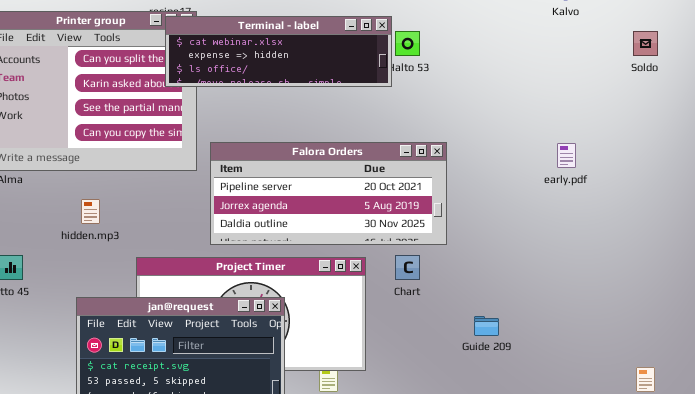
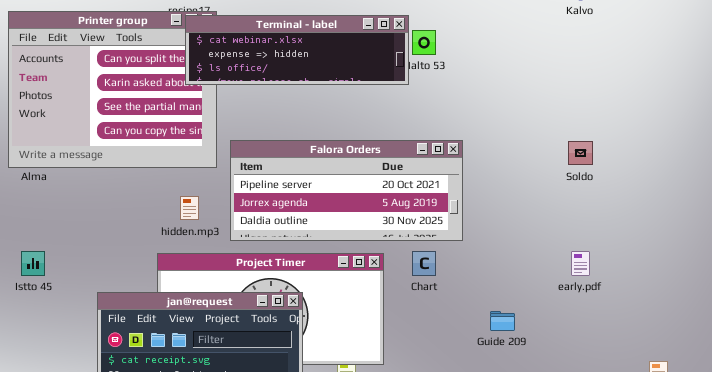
Soldo: [633,31,658,56] -> [568,141,593,165], moved
early.pdf: [557,143,576,168] -> [571,251,590,276], moved
hidden.mp3: [81,199,100,224] -> [180,196,199,220], moved

